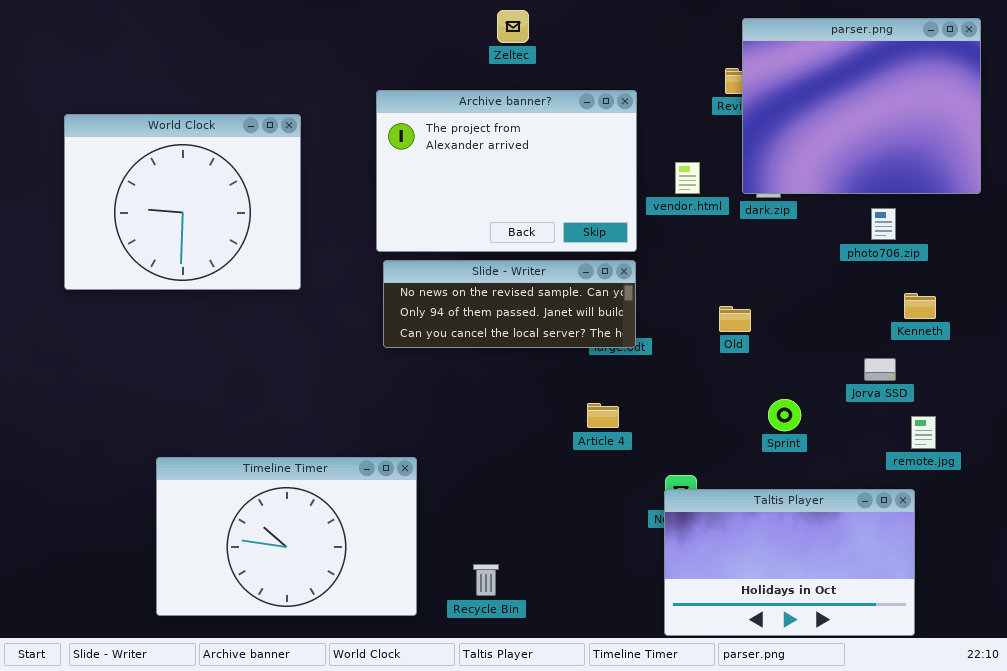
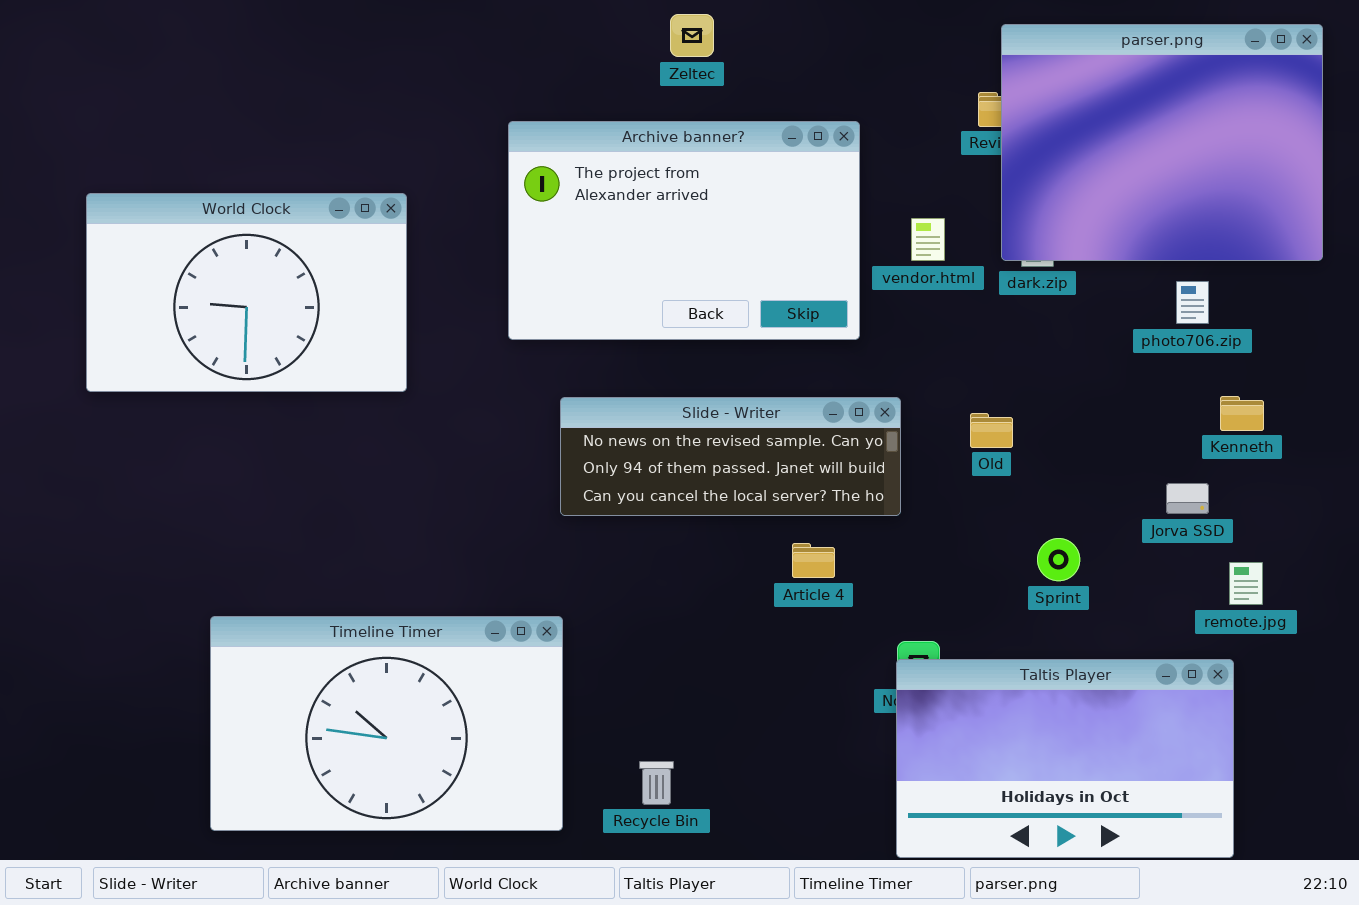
World Clock: [64,114,301,290] -> [86,193,407,392], resized
Slide - Writer: [383,260,636,348] -> [560,397,901,516], moved

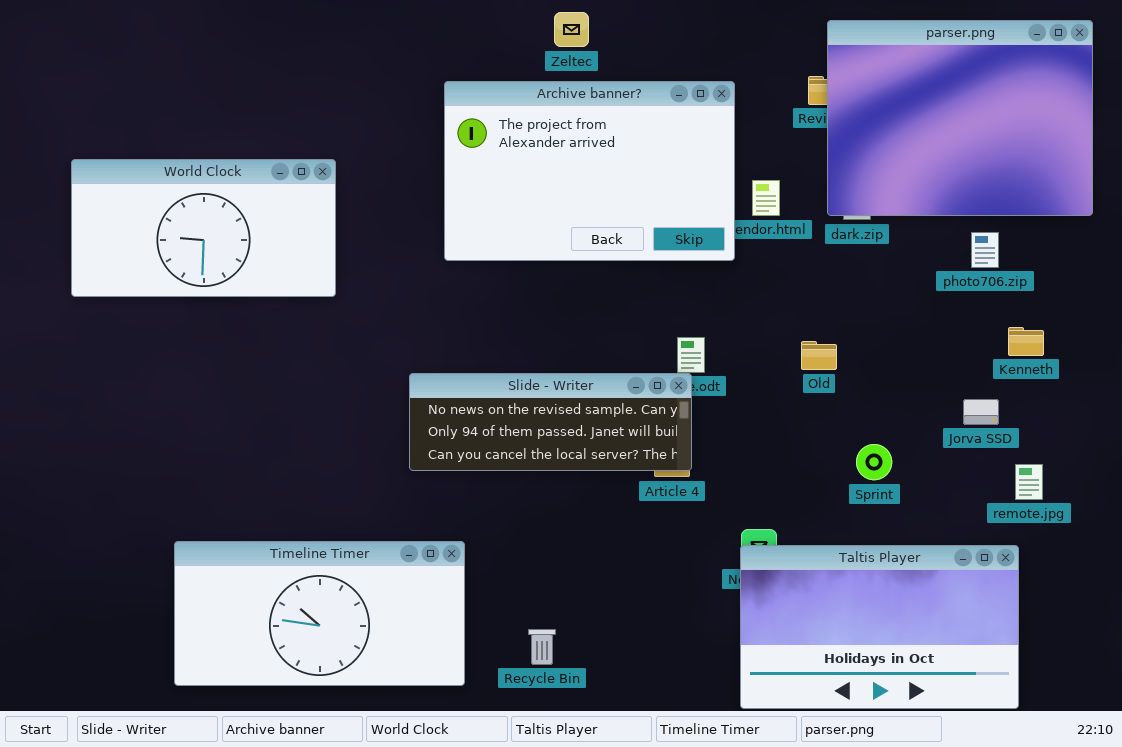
Archive banner?: [508,121,860,340] -> [444,81,735,261], moved
World Clock: [86,193,407,392] -> [71,159,336,297], resized
Slide - Writer: [560,397,901,516] -> [409,373,692,471], moved
Timeline Timer: [210,616,563,831] -> [174,541,465,686], resized

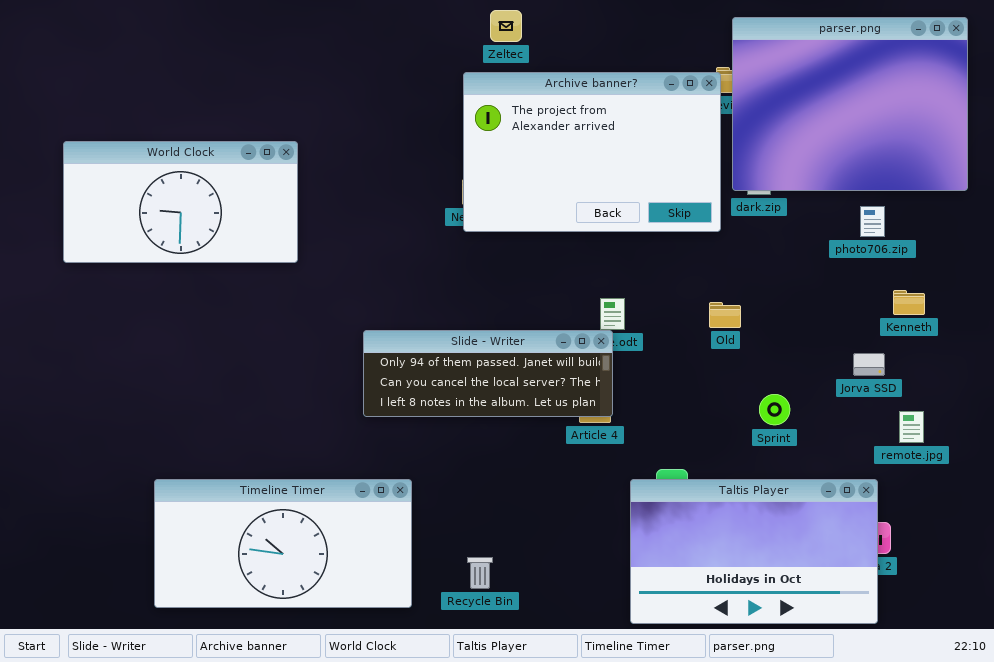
Archive banner?: [444,81,735,261] -> [463,72,721,232], moved
Slide - Writer: [409,373,692,471] -> [363,330,613,417], scrolled down 1 row
Taltis Player: [740,545,1019,709] -> [630,479,878,624], moved

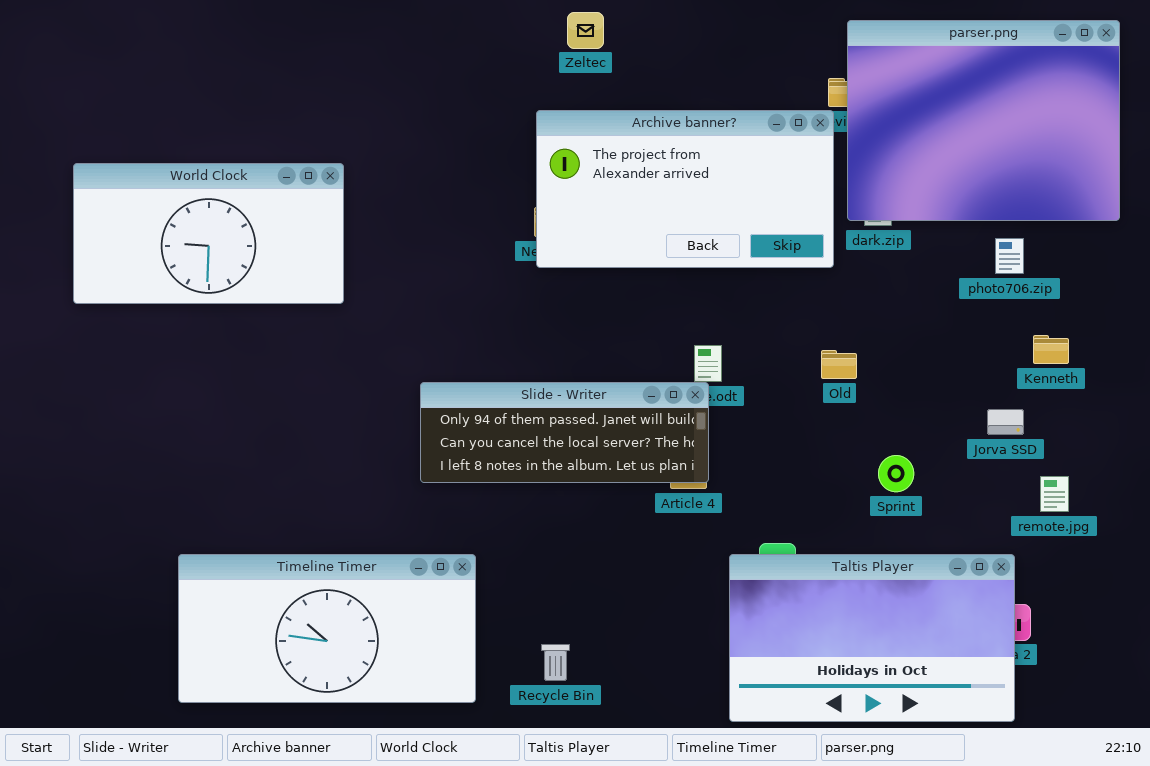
Archive banner?: [463,72,721,232] -> [536,110,834,268], resized

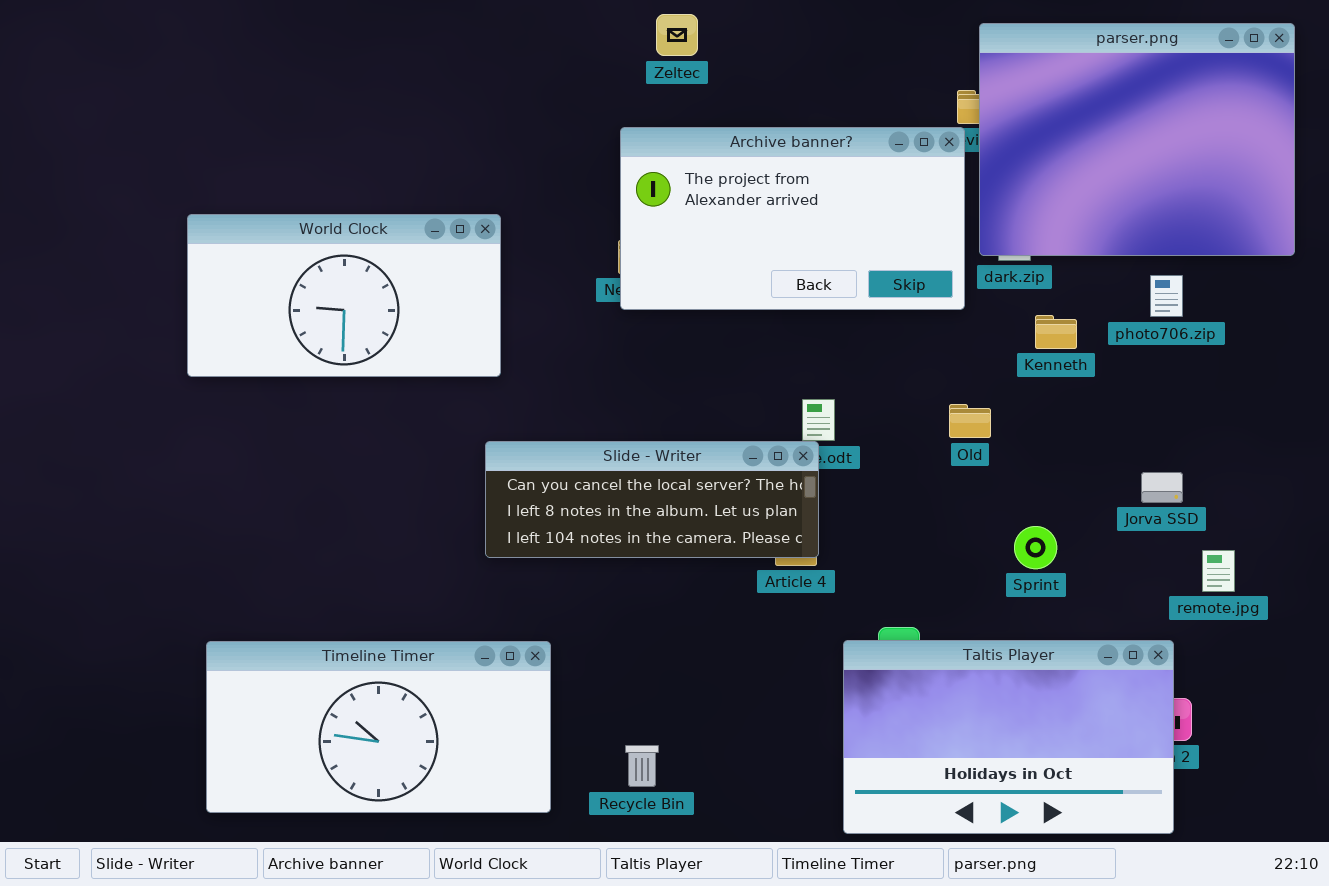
World Clock: [73,163,344,304] -> [187,214,501,377], moved
Kenneth: [1033,335,1069,364] -> [1035,315,1077,349], moved
Slide - Writer: [420,382,709,483] -> [485,441,819,558], scrolled down 1 row

